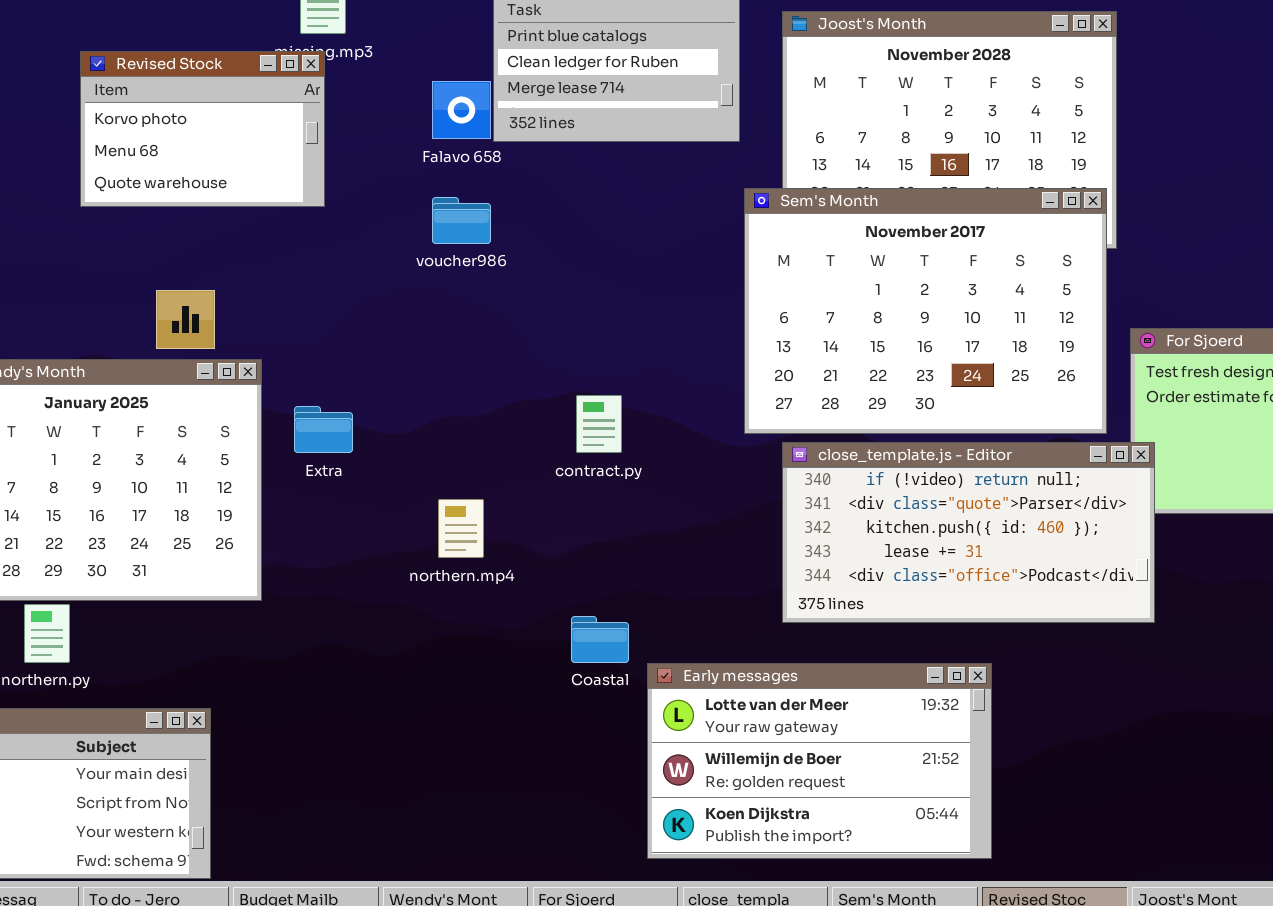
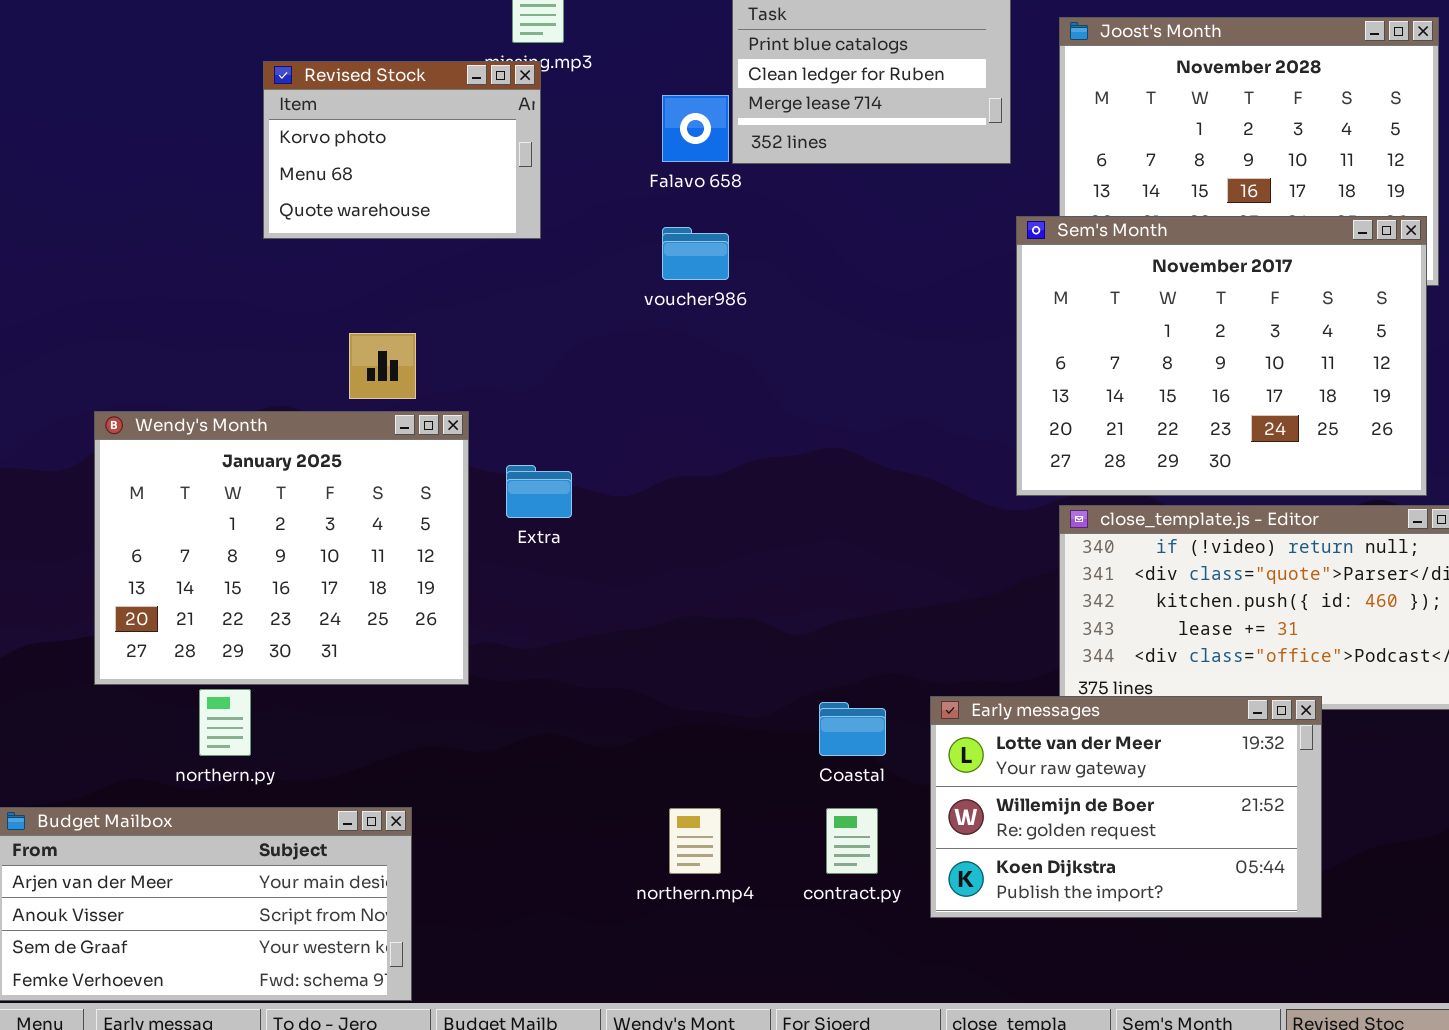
contract.py: [576,395,622,453] -> [826,808,878,874], moved
northern.mp4: [438,499,484,558] -> [669,808,721,874], moved
Early messages: [647,663,992,859] -> [930,696,1322,918], moved

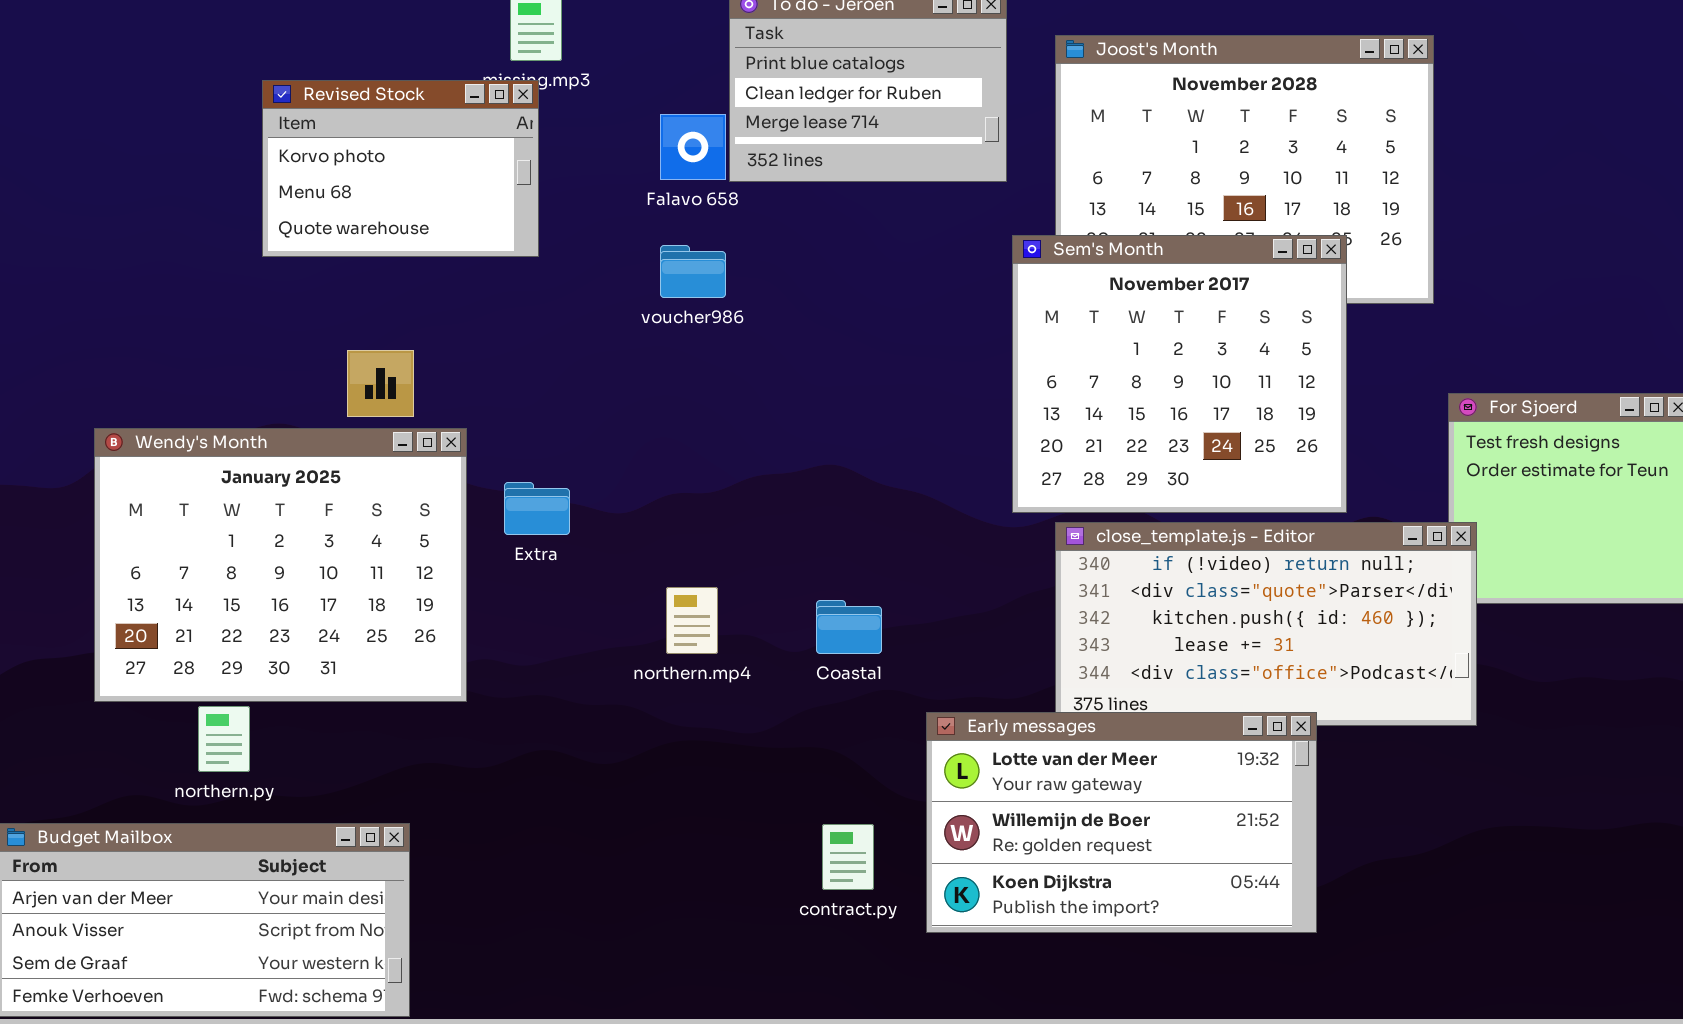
Sem's Month: [1016,216,1427,496] -> [1012,235,1347,513], resized
Coastal: [819,702,886,756] -> [816,600,882,654], moved
northern.mp4: [669,808,721,874] -> [666,587,718,654], moved

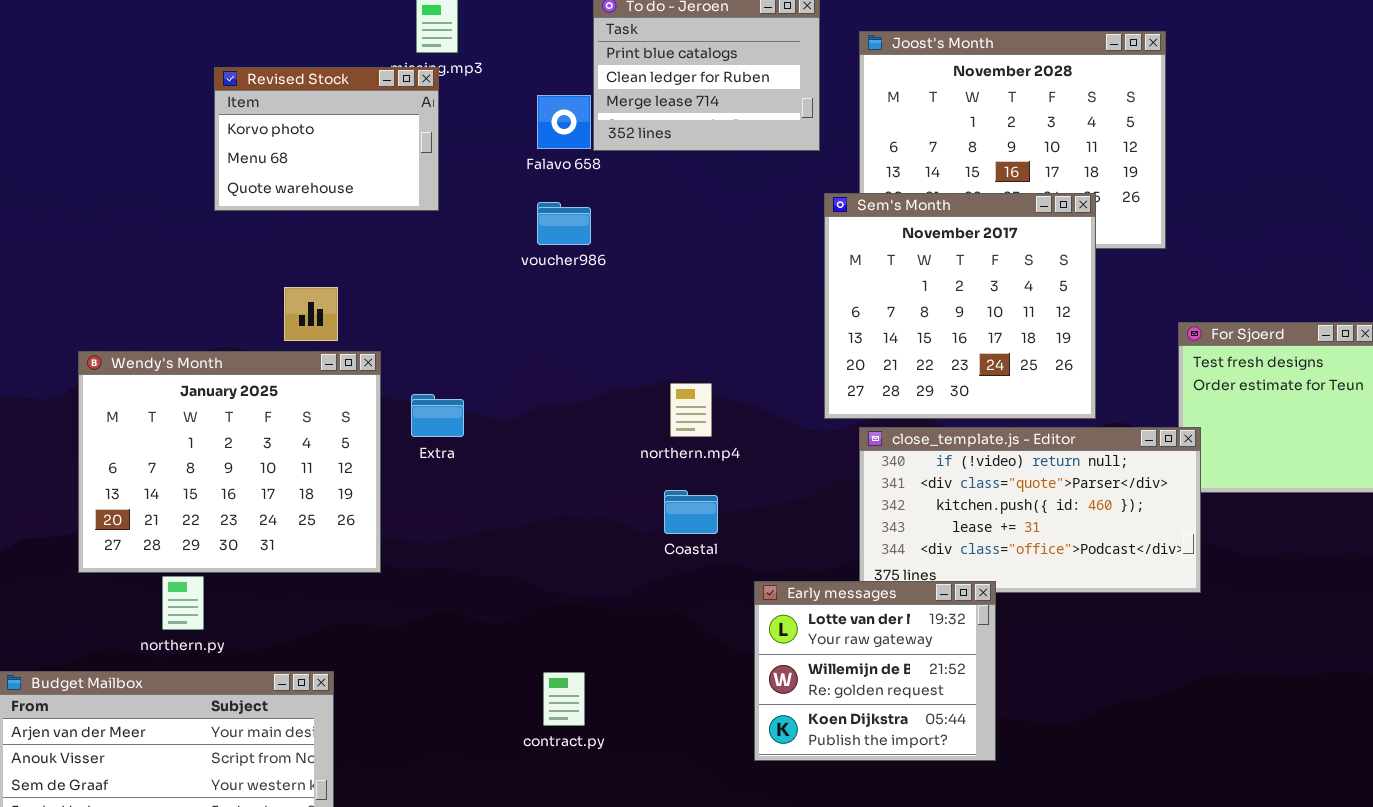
northern.mp4: [666,587,718,654] -> [670,383,712,437], moved
Early messages: [926,712,1317,933] -> [754,581,996,761], resized
contract.py: [822,824,874,890] -> [543,672,585,726], moved

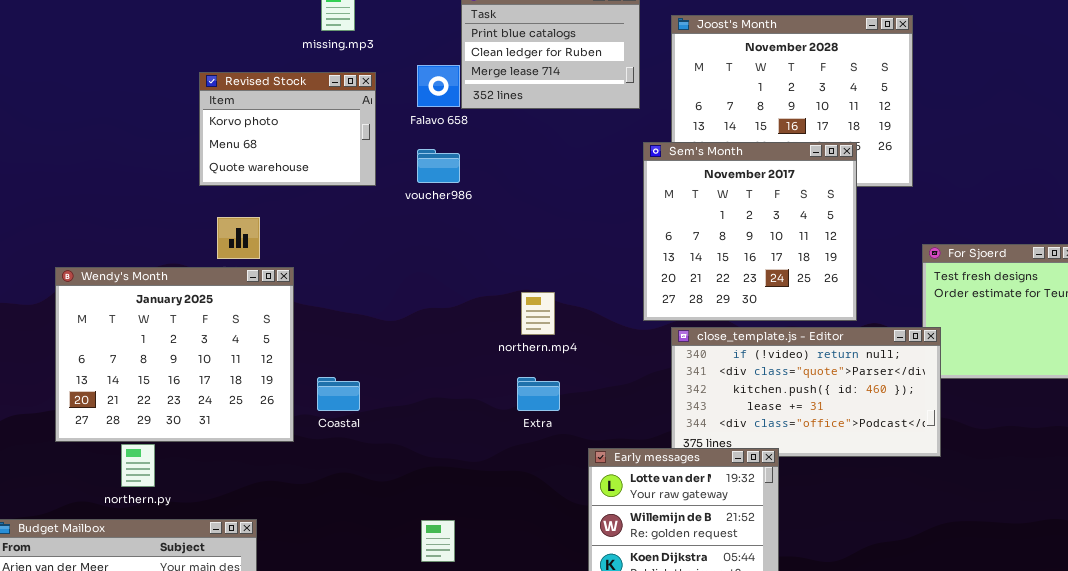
Revised Stock: [214,67,439,211] -> [199,72,376,186], moved
Extra: [411,394,464,437] -> [517,377,560,411], moved
Coastal: [664,490,718,534] -> [317,377,360,411], moved

